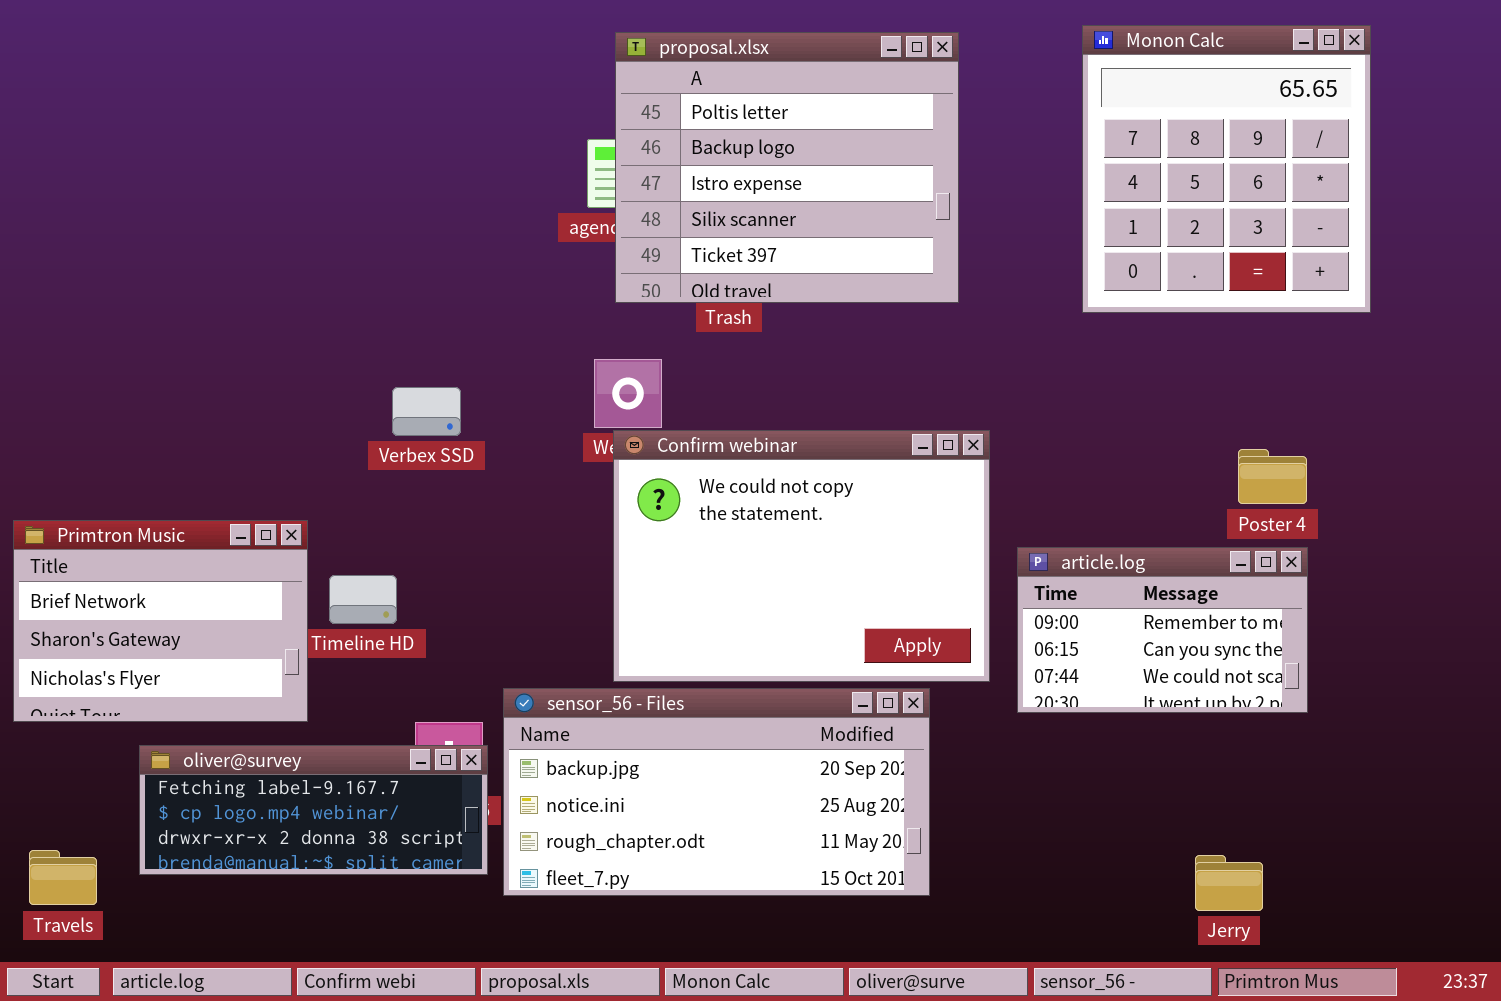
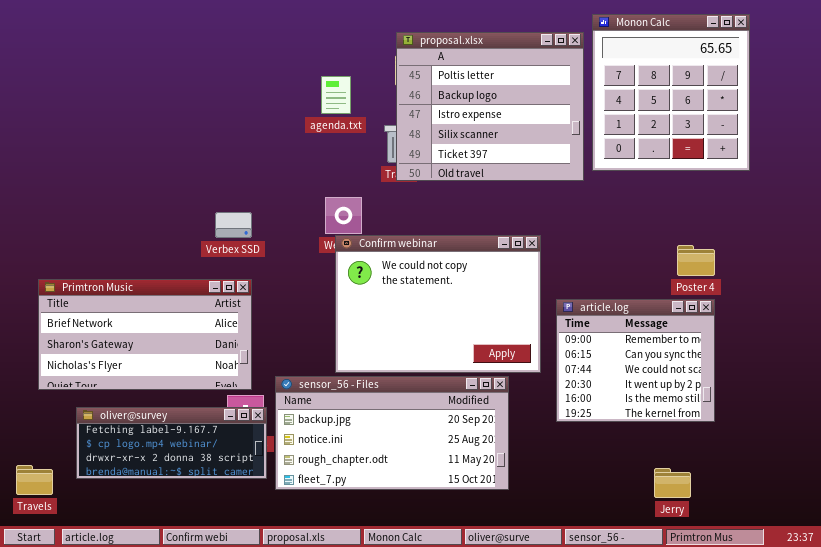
proposal.xlsx: [615,32,959,303] -> [396,32,584,181], moved
Primtron Music: [13,520,308,722] -> [38,279,252,390], moved, resized
article.log: [1017,547,1308,713] -> [556,299,715,422], resized

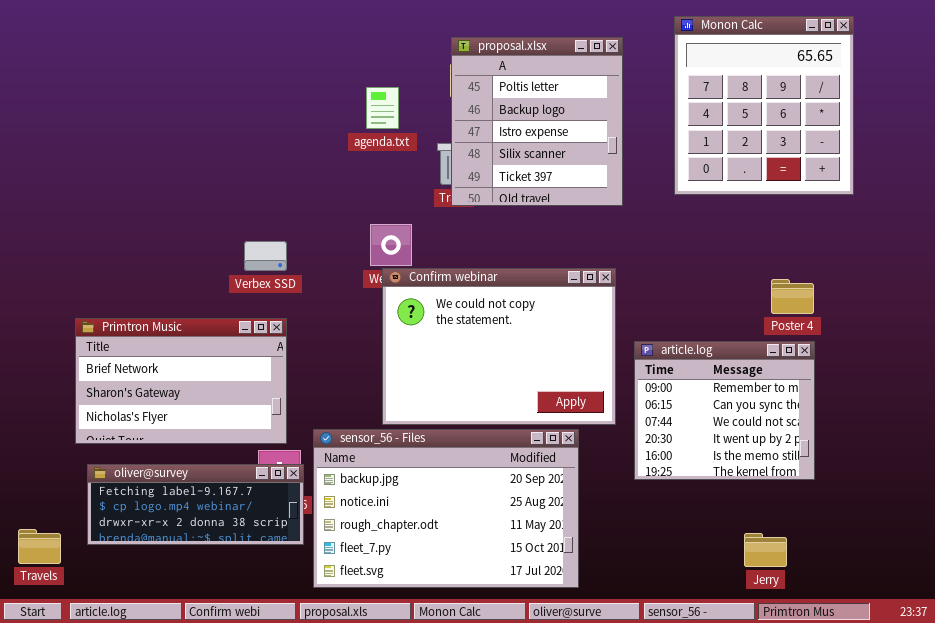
proposal.xlsx: [396,32,584,181] -> [451,37,623,206], resized
Primtron Music: [38,279,252,390] -> [75,318,287,444], resized
sensor_56 - Files: [275,376,509,490] -> [313,429,579,588], resized

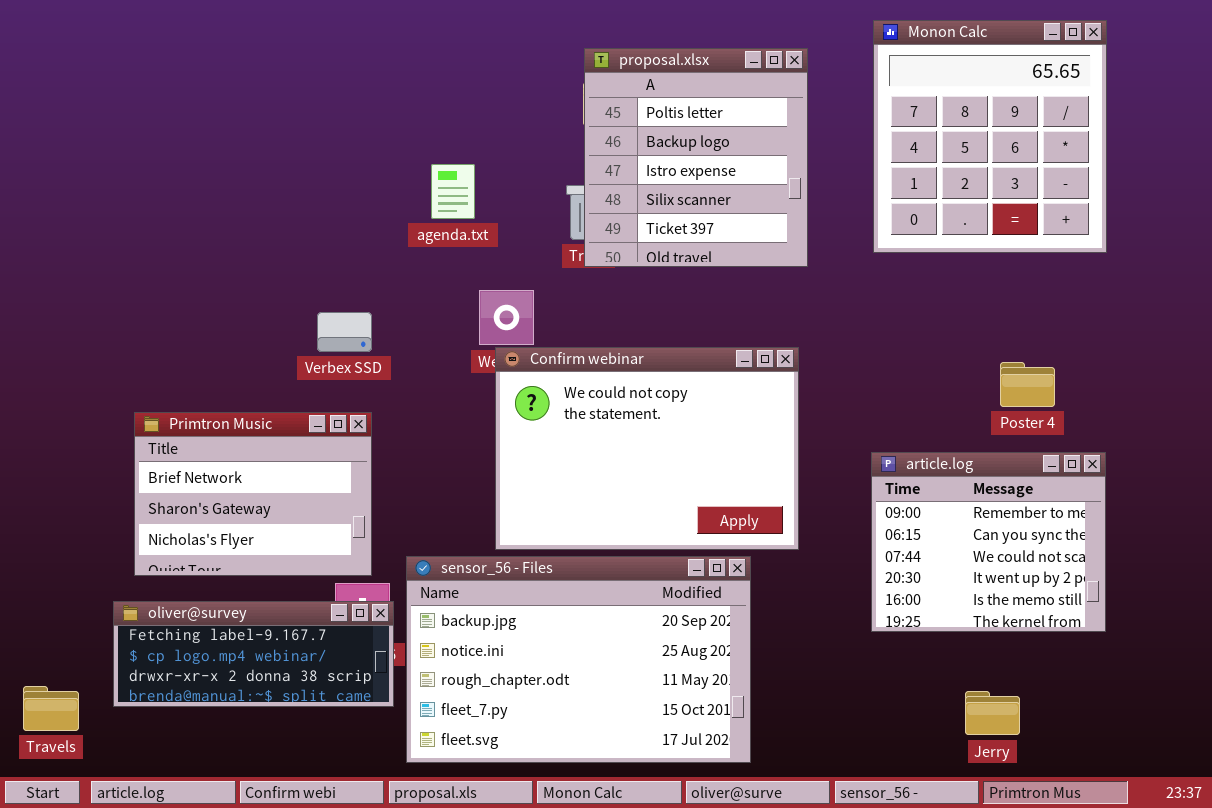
agenda.txt: [366,87,399,129] -> [431,164,475,219], moved
Primtron Music: [75,318,287,444] -> [134,412,372,576], resized
article.log: [634,341,815,480] -> [871,452,1106,632], moved

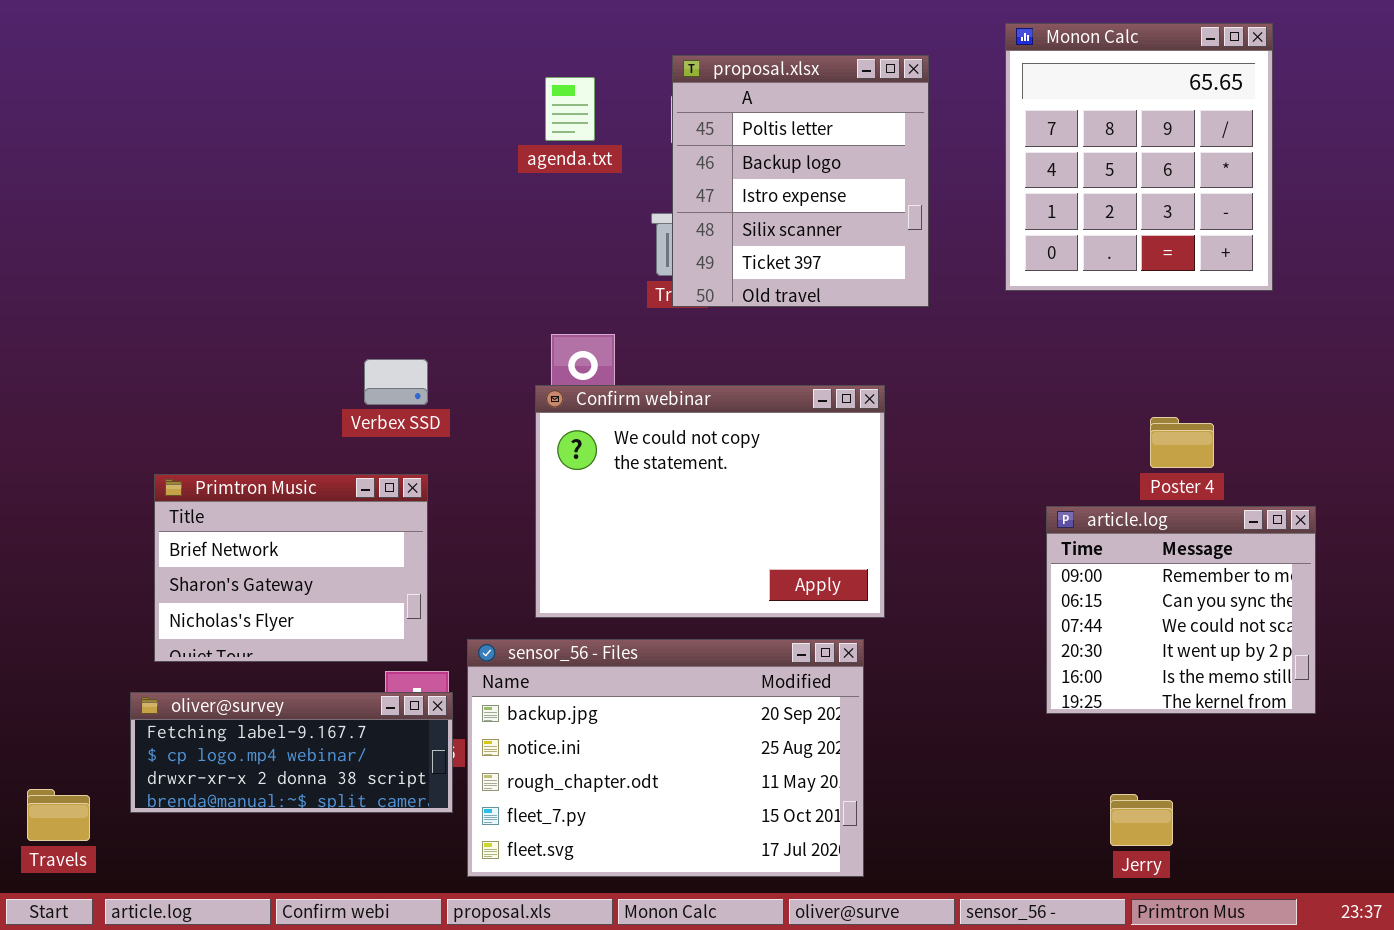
agenda.txt: [431,164,475,219] -> [545,77,595,141], moved
Confirm webinar: [495,347,799,550] -> [535,385,885,618], moved
article.log: [871,452,1106,632] -> [1046,506,1316,714], moved

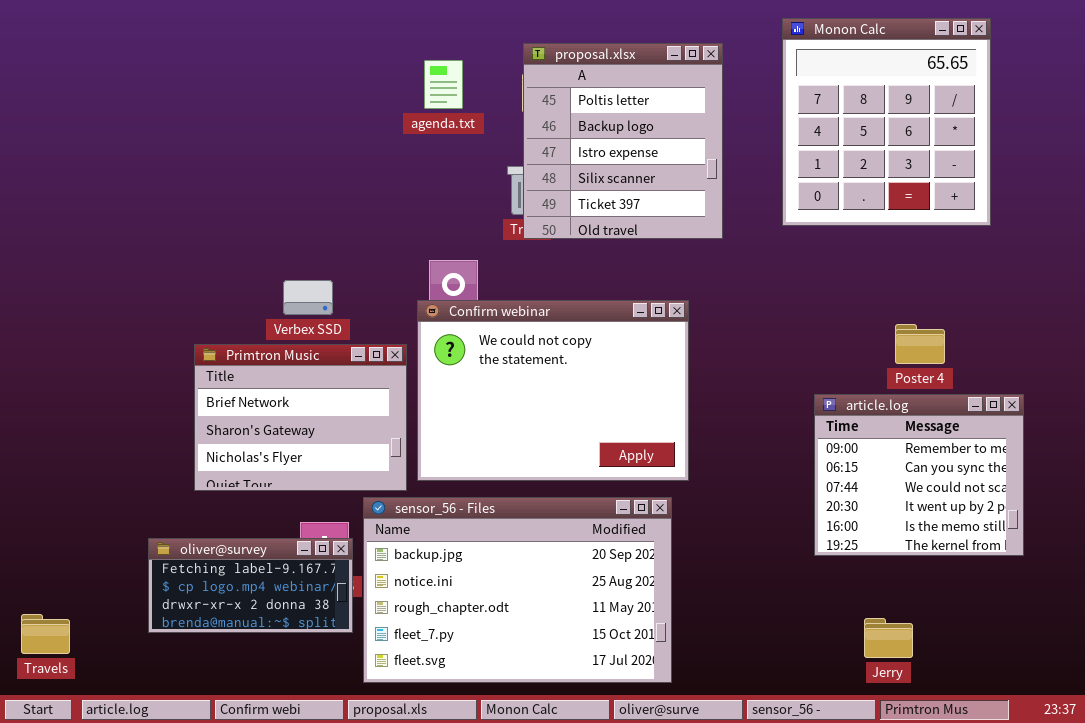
Primtron Music: [154,474,428,662] -> [194,344,407,491], moved
oliver@survey: [130,692,453,813] -> [148,538,353,633], resized

